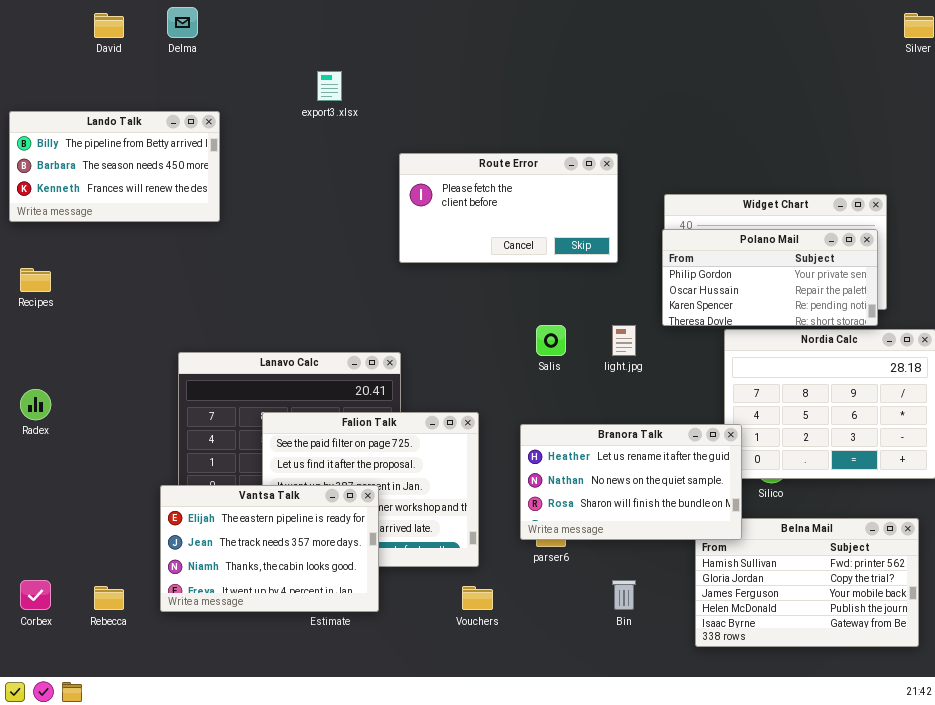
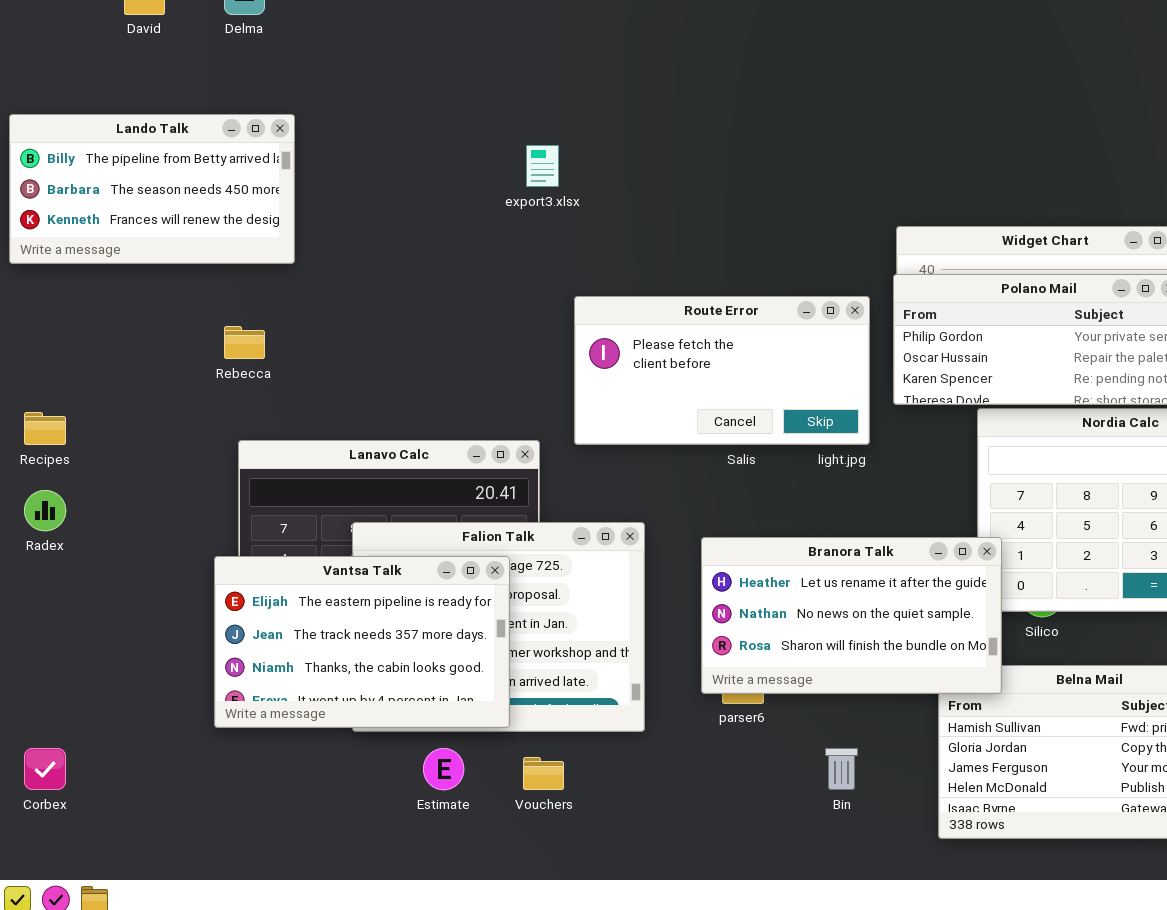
export3.xlsx: [317,71,342,101] -> [526,145,559,187], moved
Route Error: [399,153,618,263] -> [574,296,870,445], moved
Recipes: [20,268,51,292] -> [24,412,66,445], moved
Vantsa Talk: [160,485,379,612] -> [214,556,510,728], moved
Rebecca: [94,586,124,610] -> [224,326,265,359], moved
Vouchers: [462,586,493,610] -> [523,757,564,790], moved

